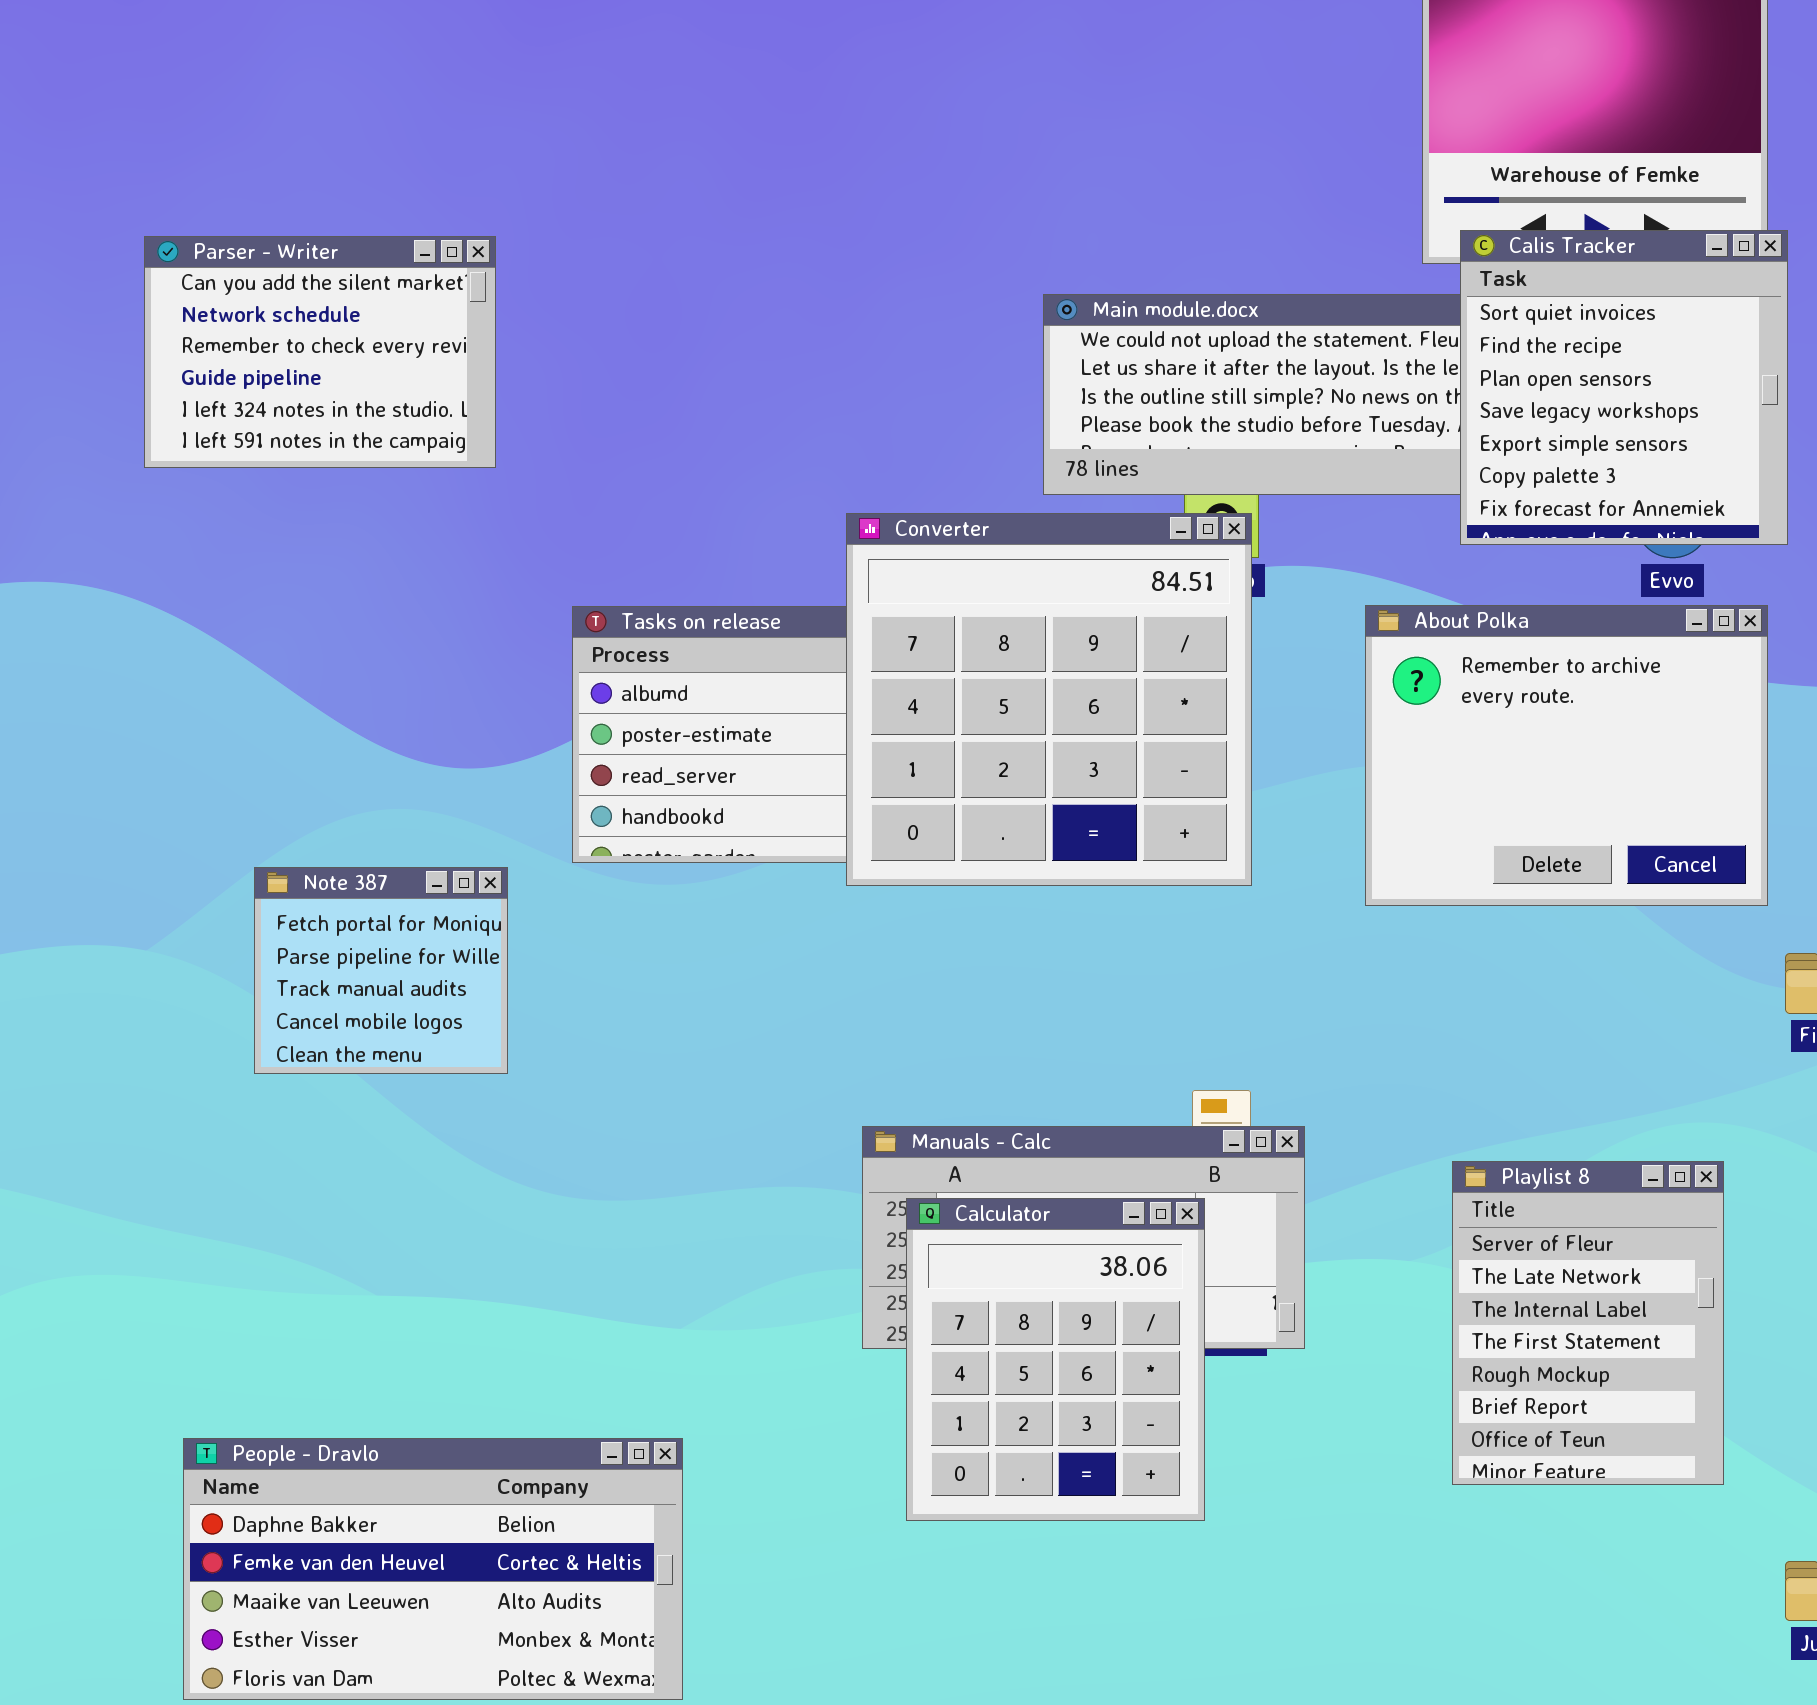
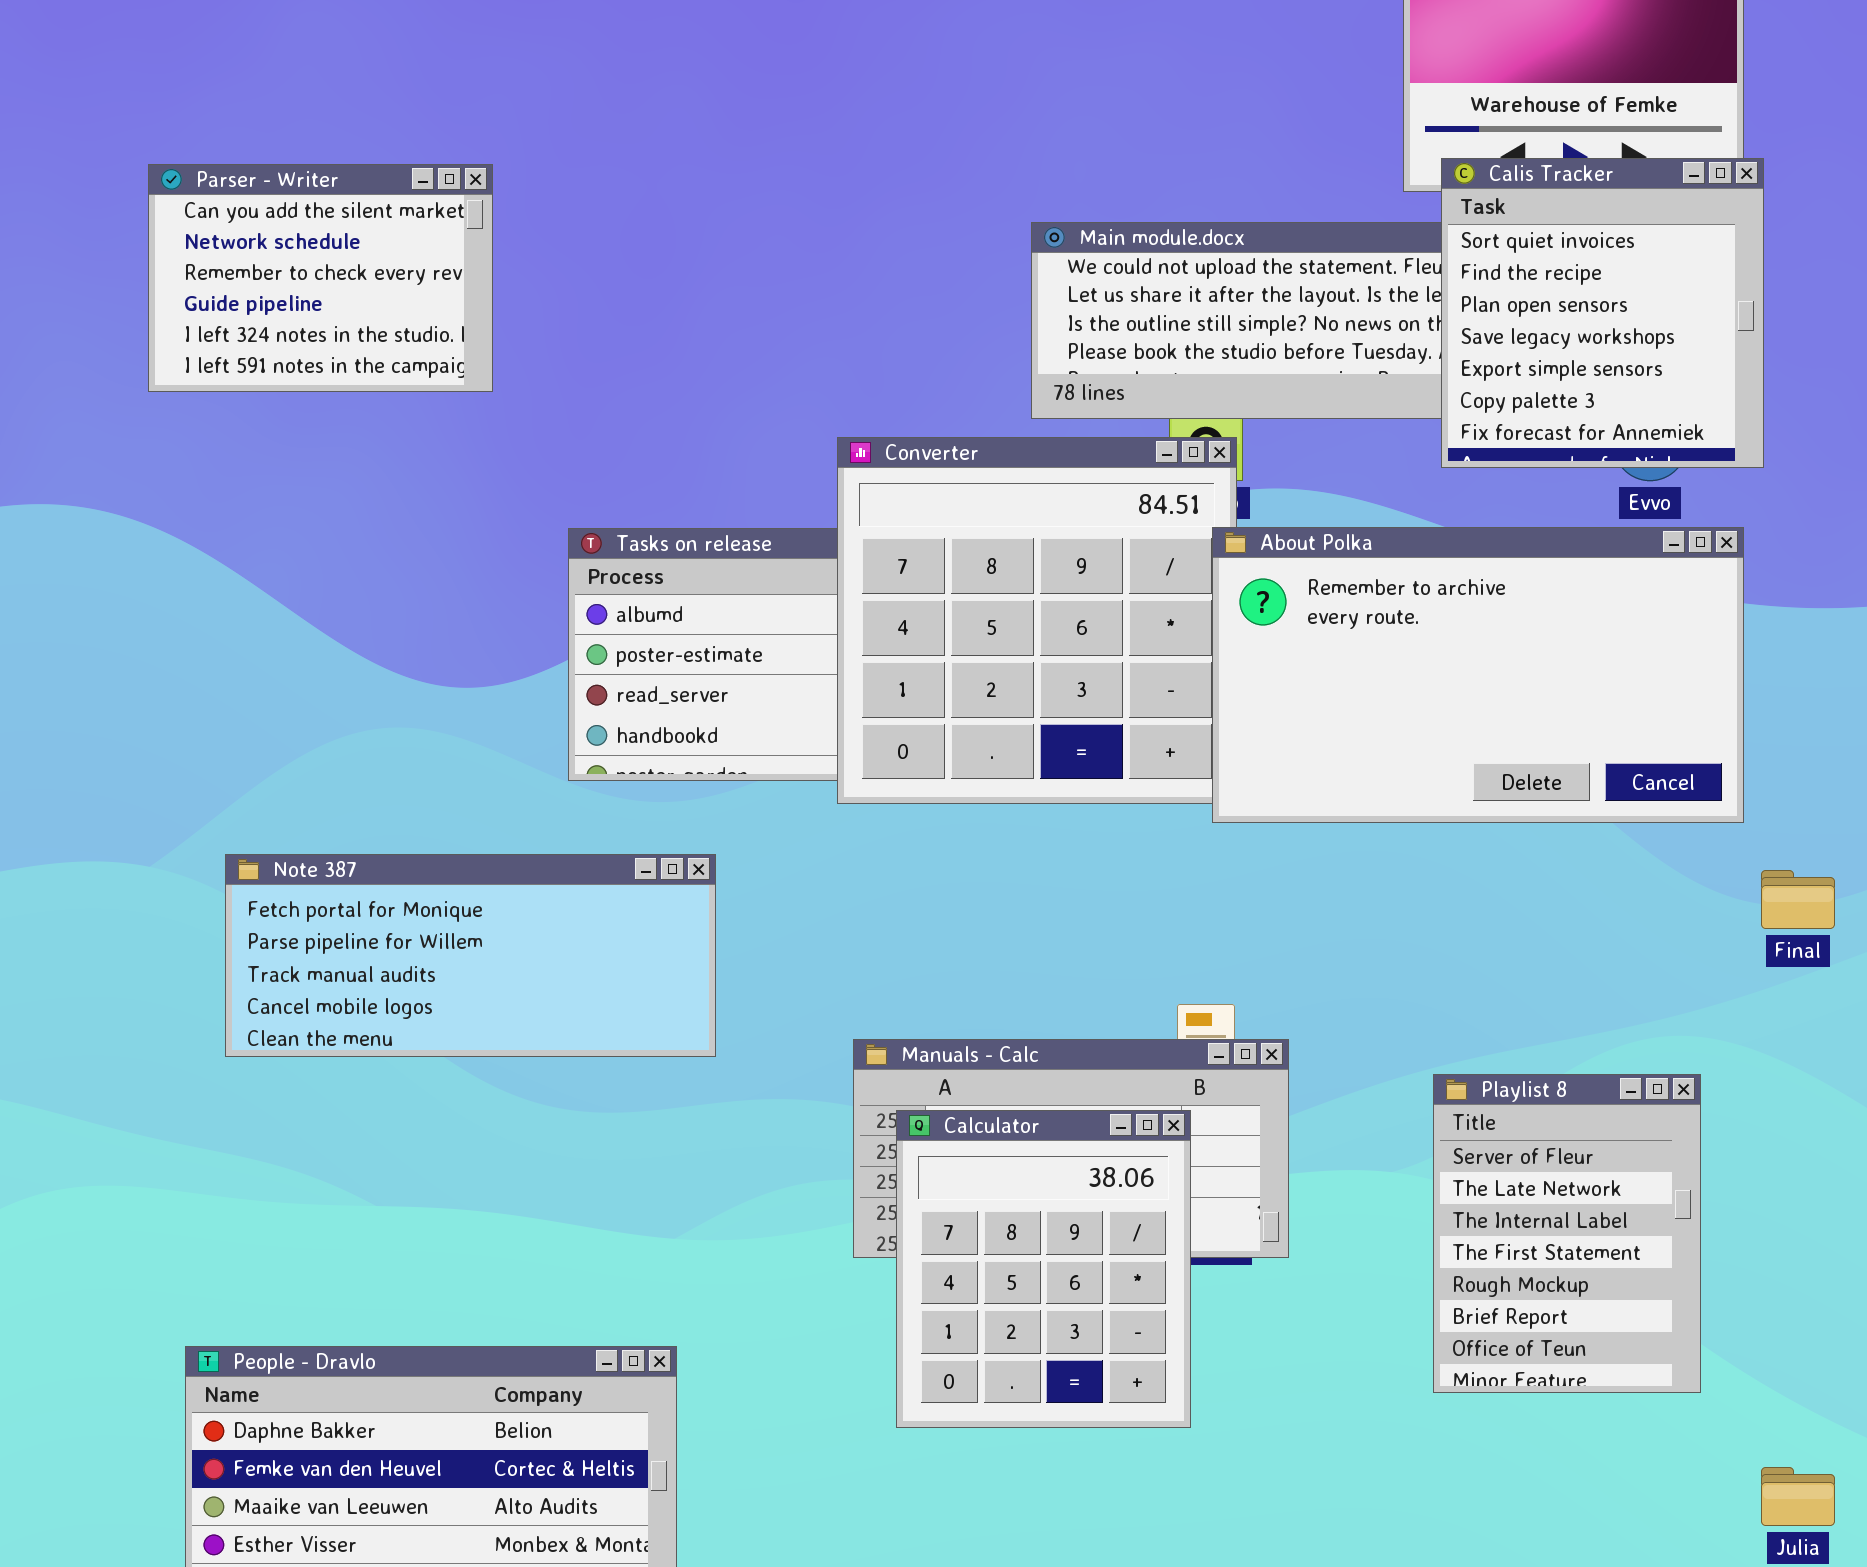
About Polka: [1365,605,1768,906] -> [1212,527,1744,823], resized
Note 387: [254,867,508,1074] -> [225,854,716,1057], moved, resized

